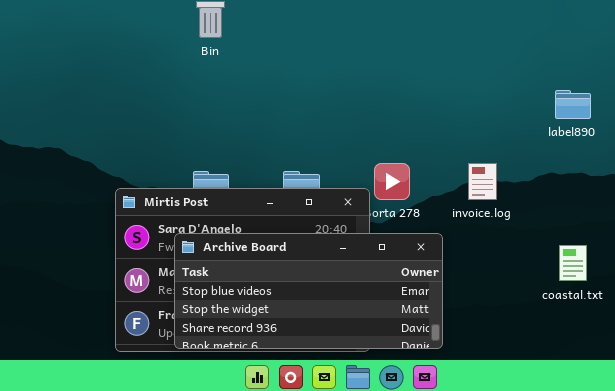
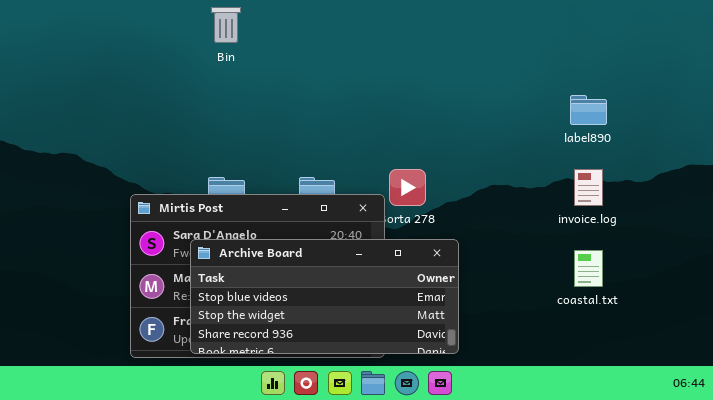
invoice.log: [468,163,497,200] -> [574,169,603,206], moved

